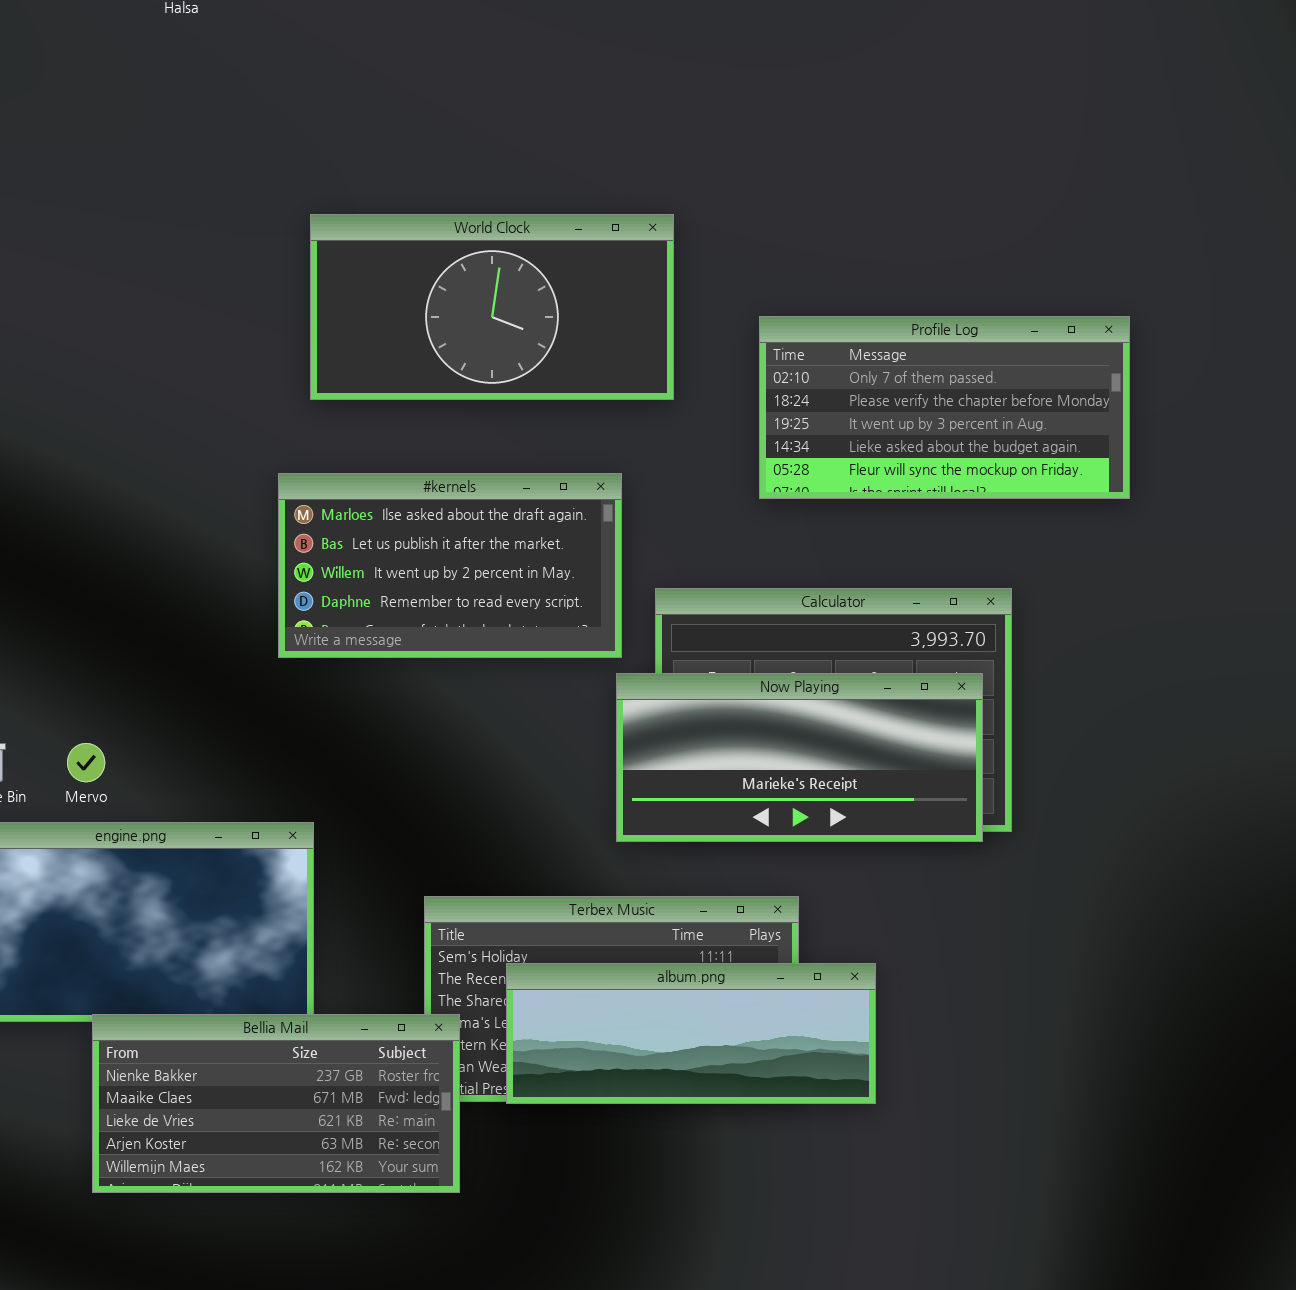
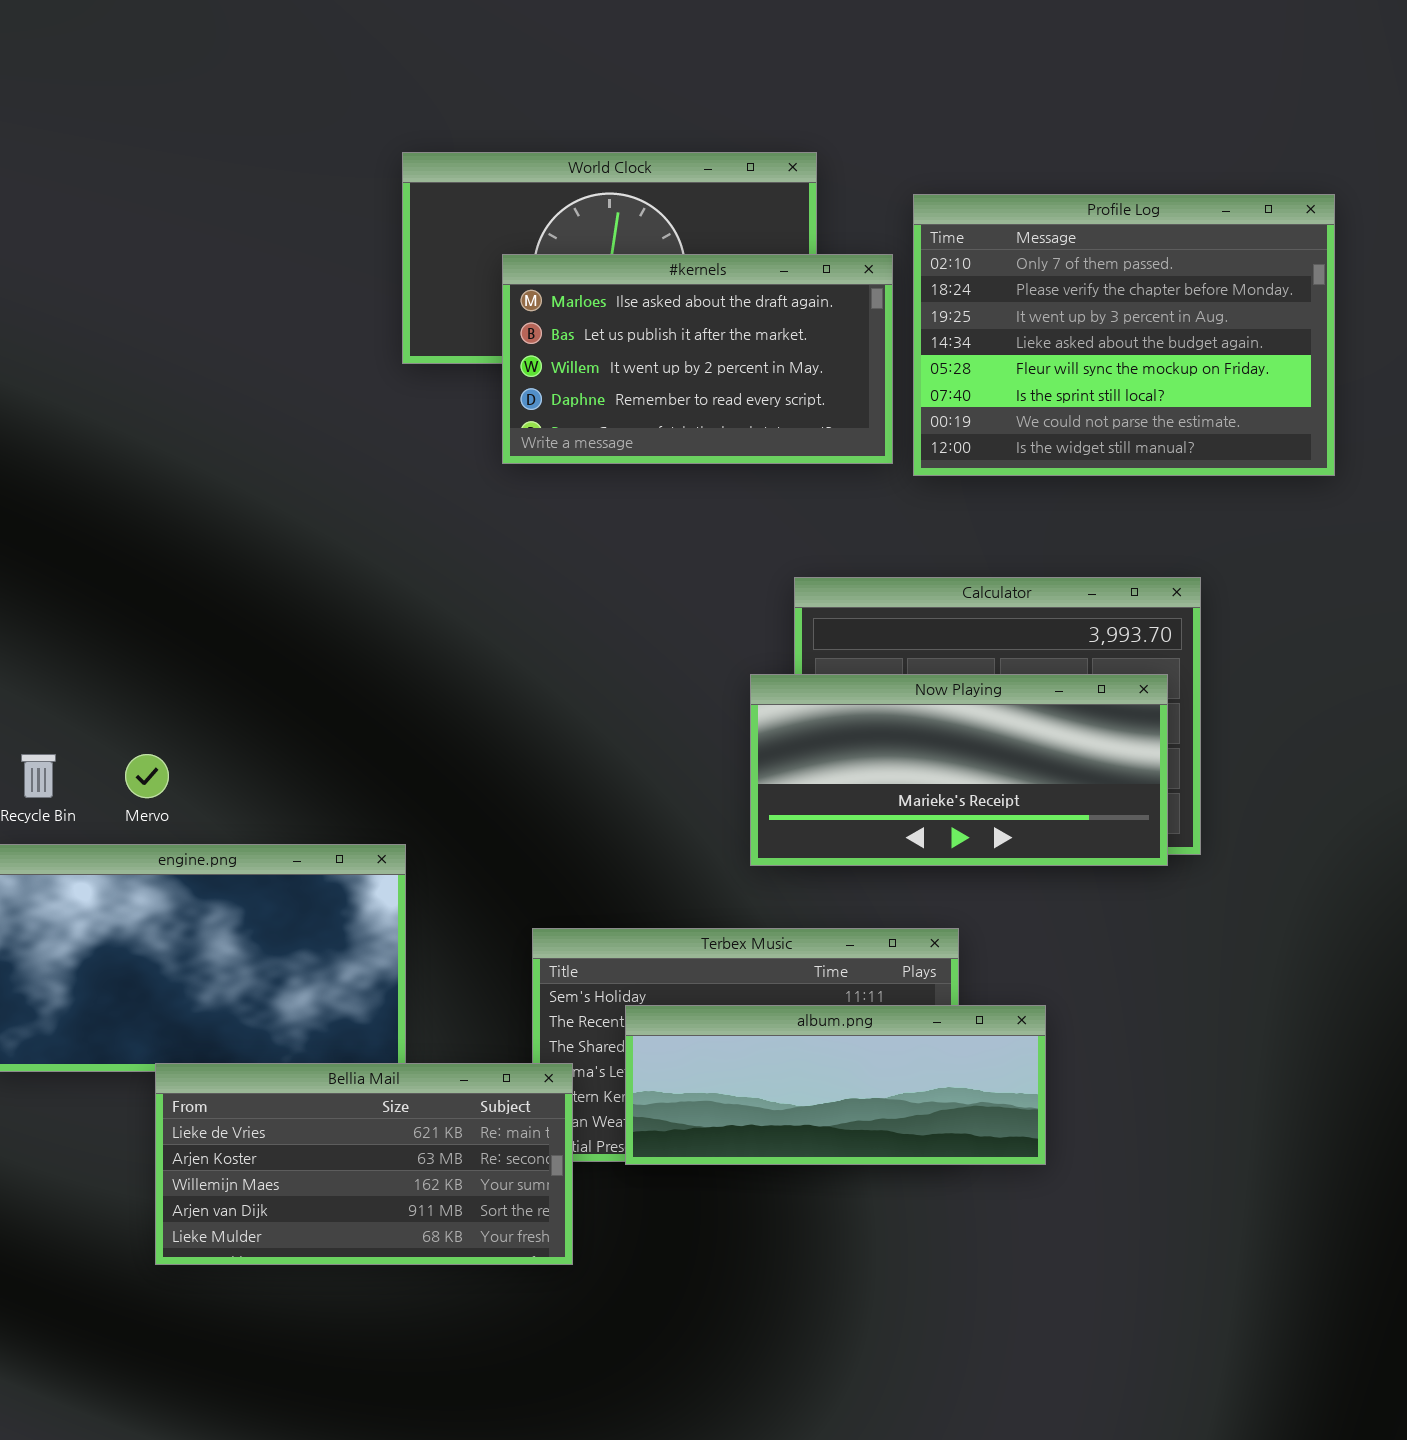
Profile Log: [759,316,1130,499] -> [913,194,1335,476], resized
#kernels: [278,473,622,658] -> [502,254,893,464], moved
Bellia Mail: [92,1014,460,1193] -> [155,1063,573,1265], scrolled down 2 rows

